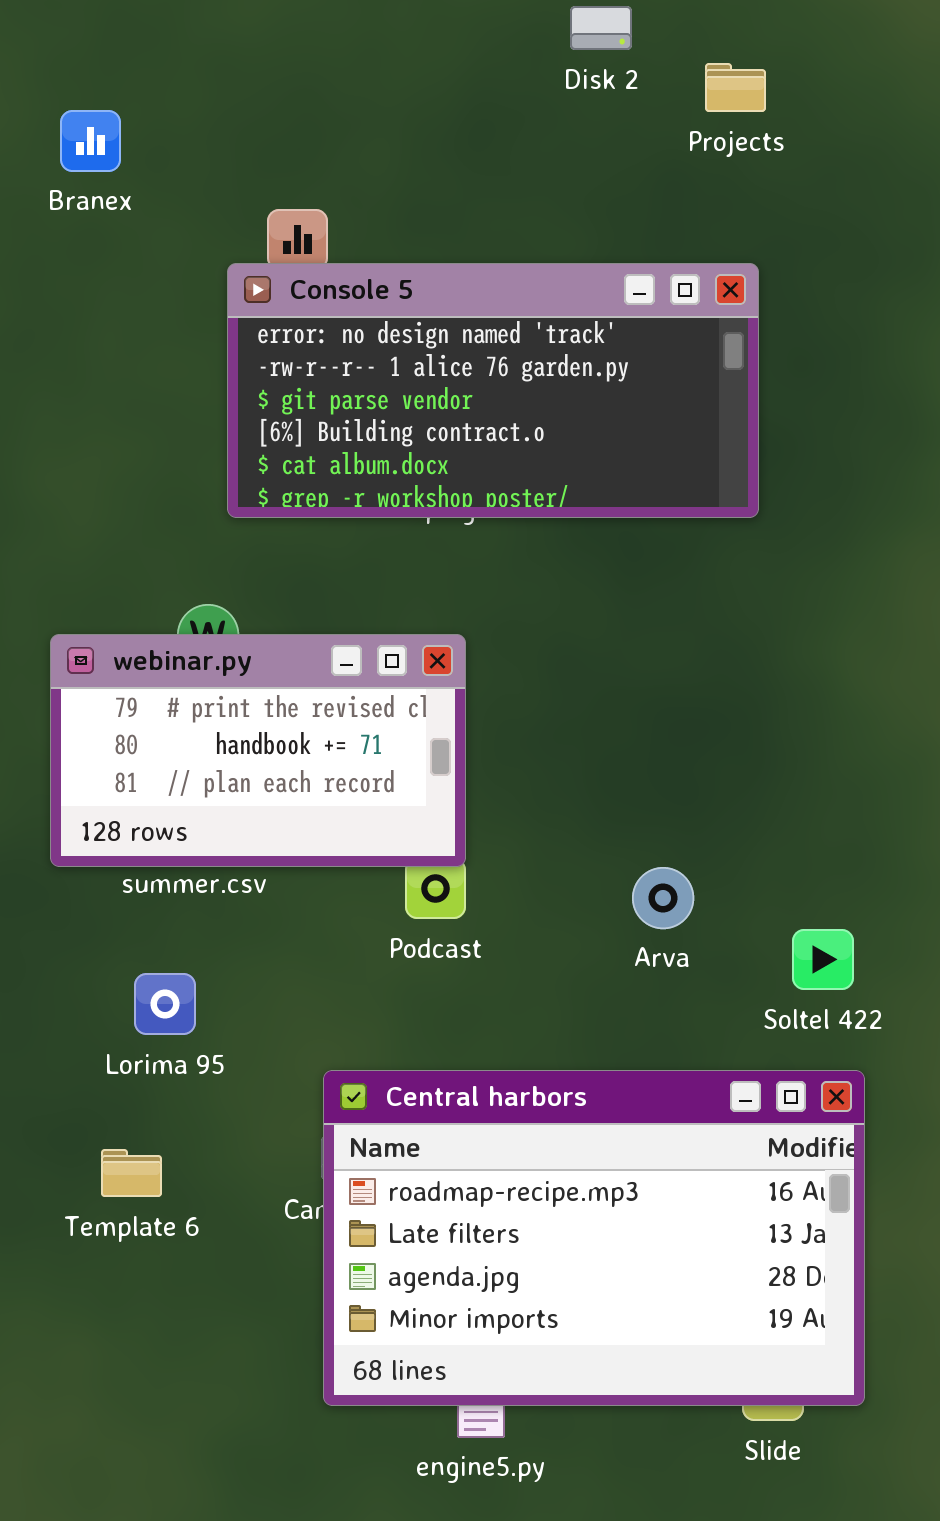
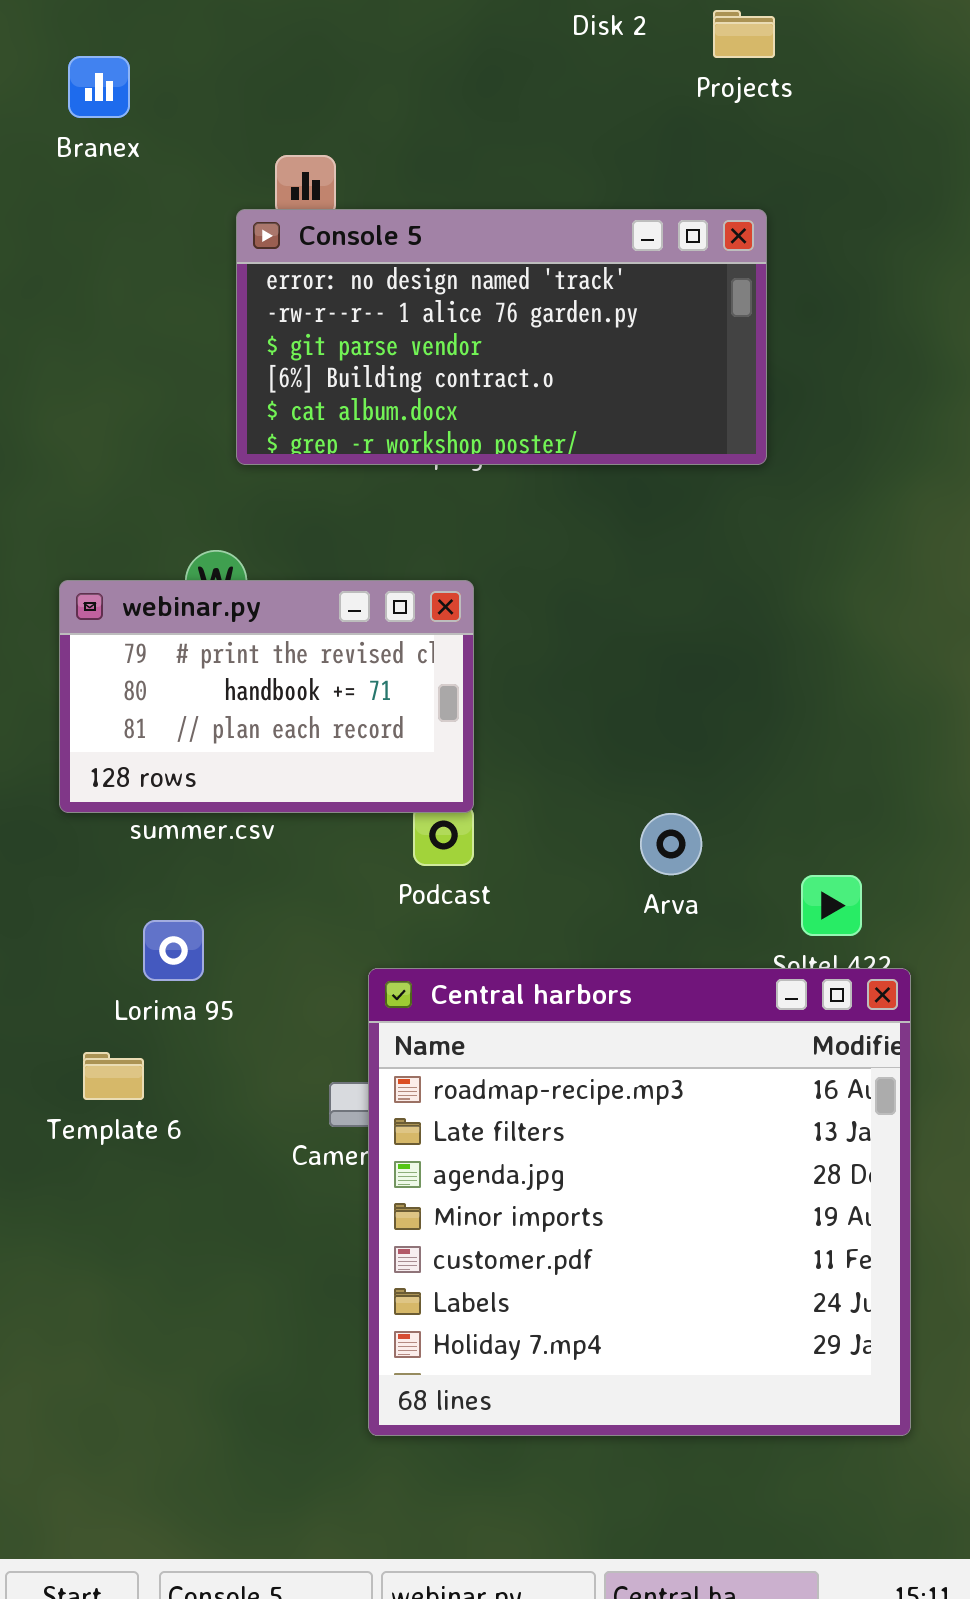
Central harbors: [323,1070,865,1406] -> [368,968,911,1436], moved, resized
Template 6: [101,1149,162,1197] -> [83,1052,144,1100], moved

